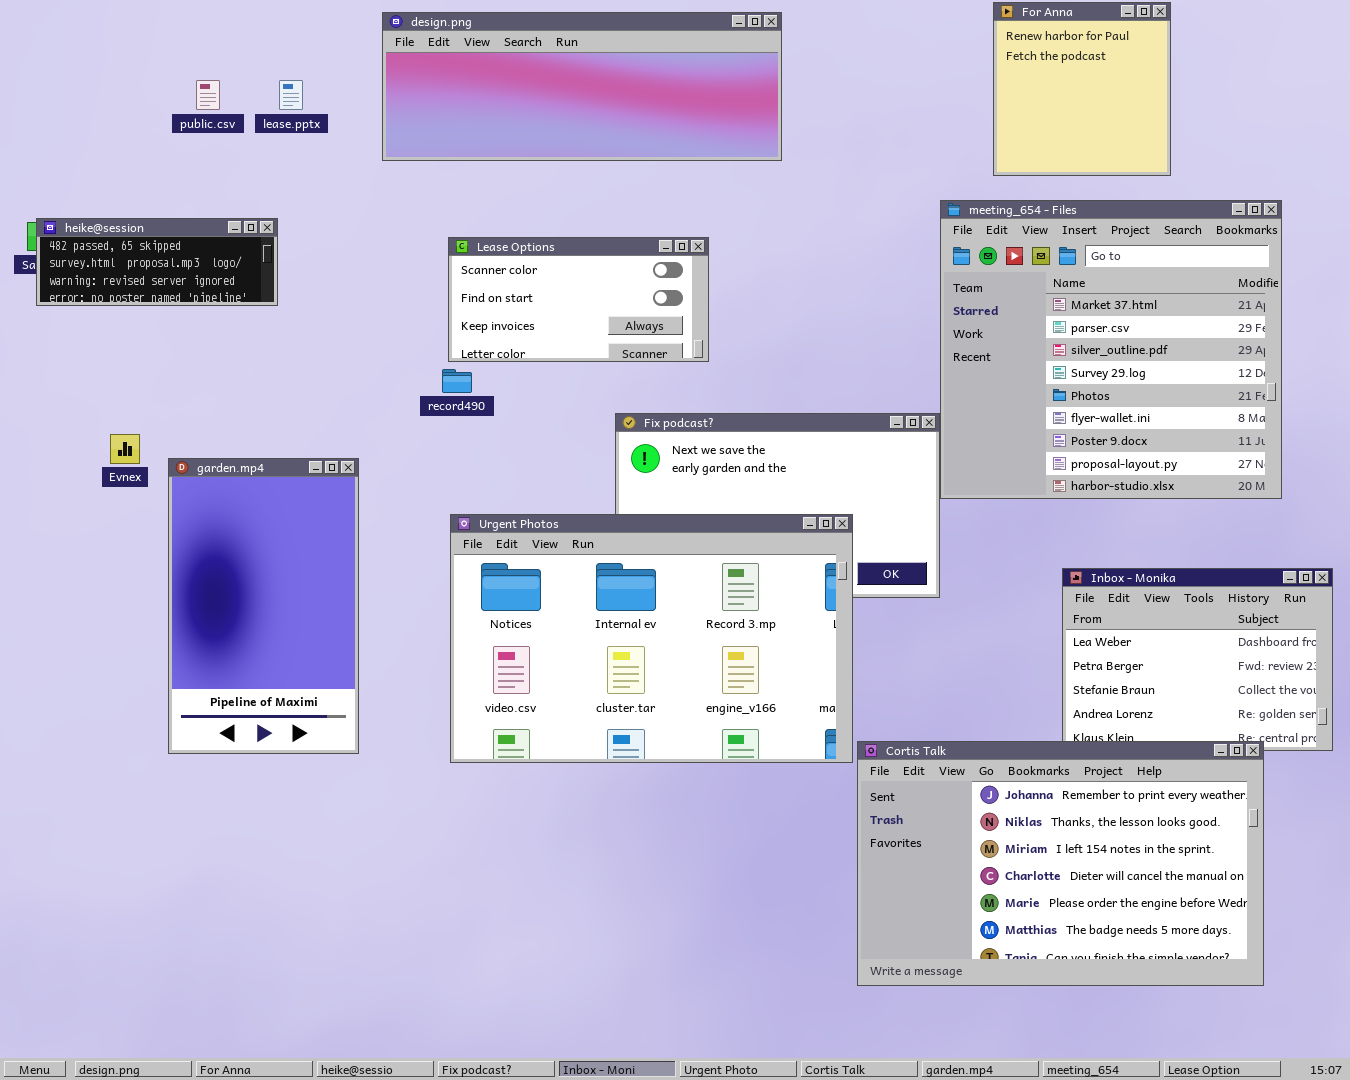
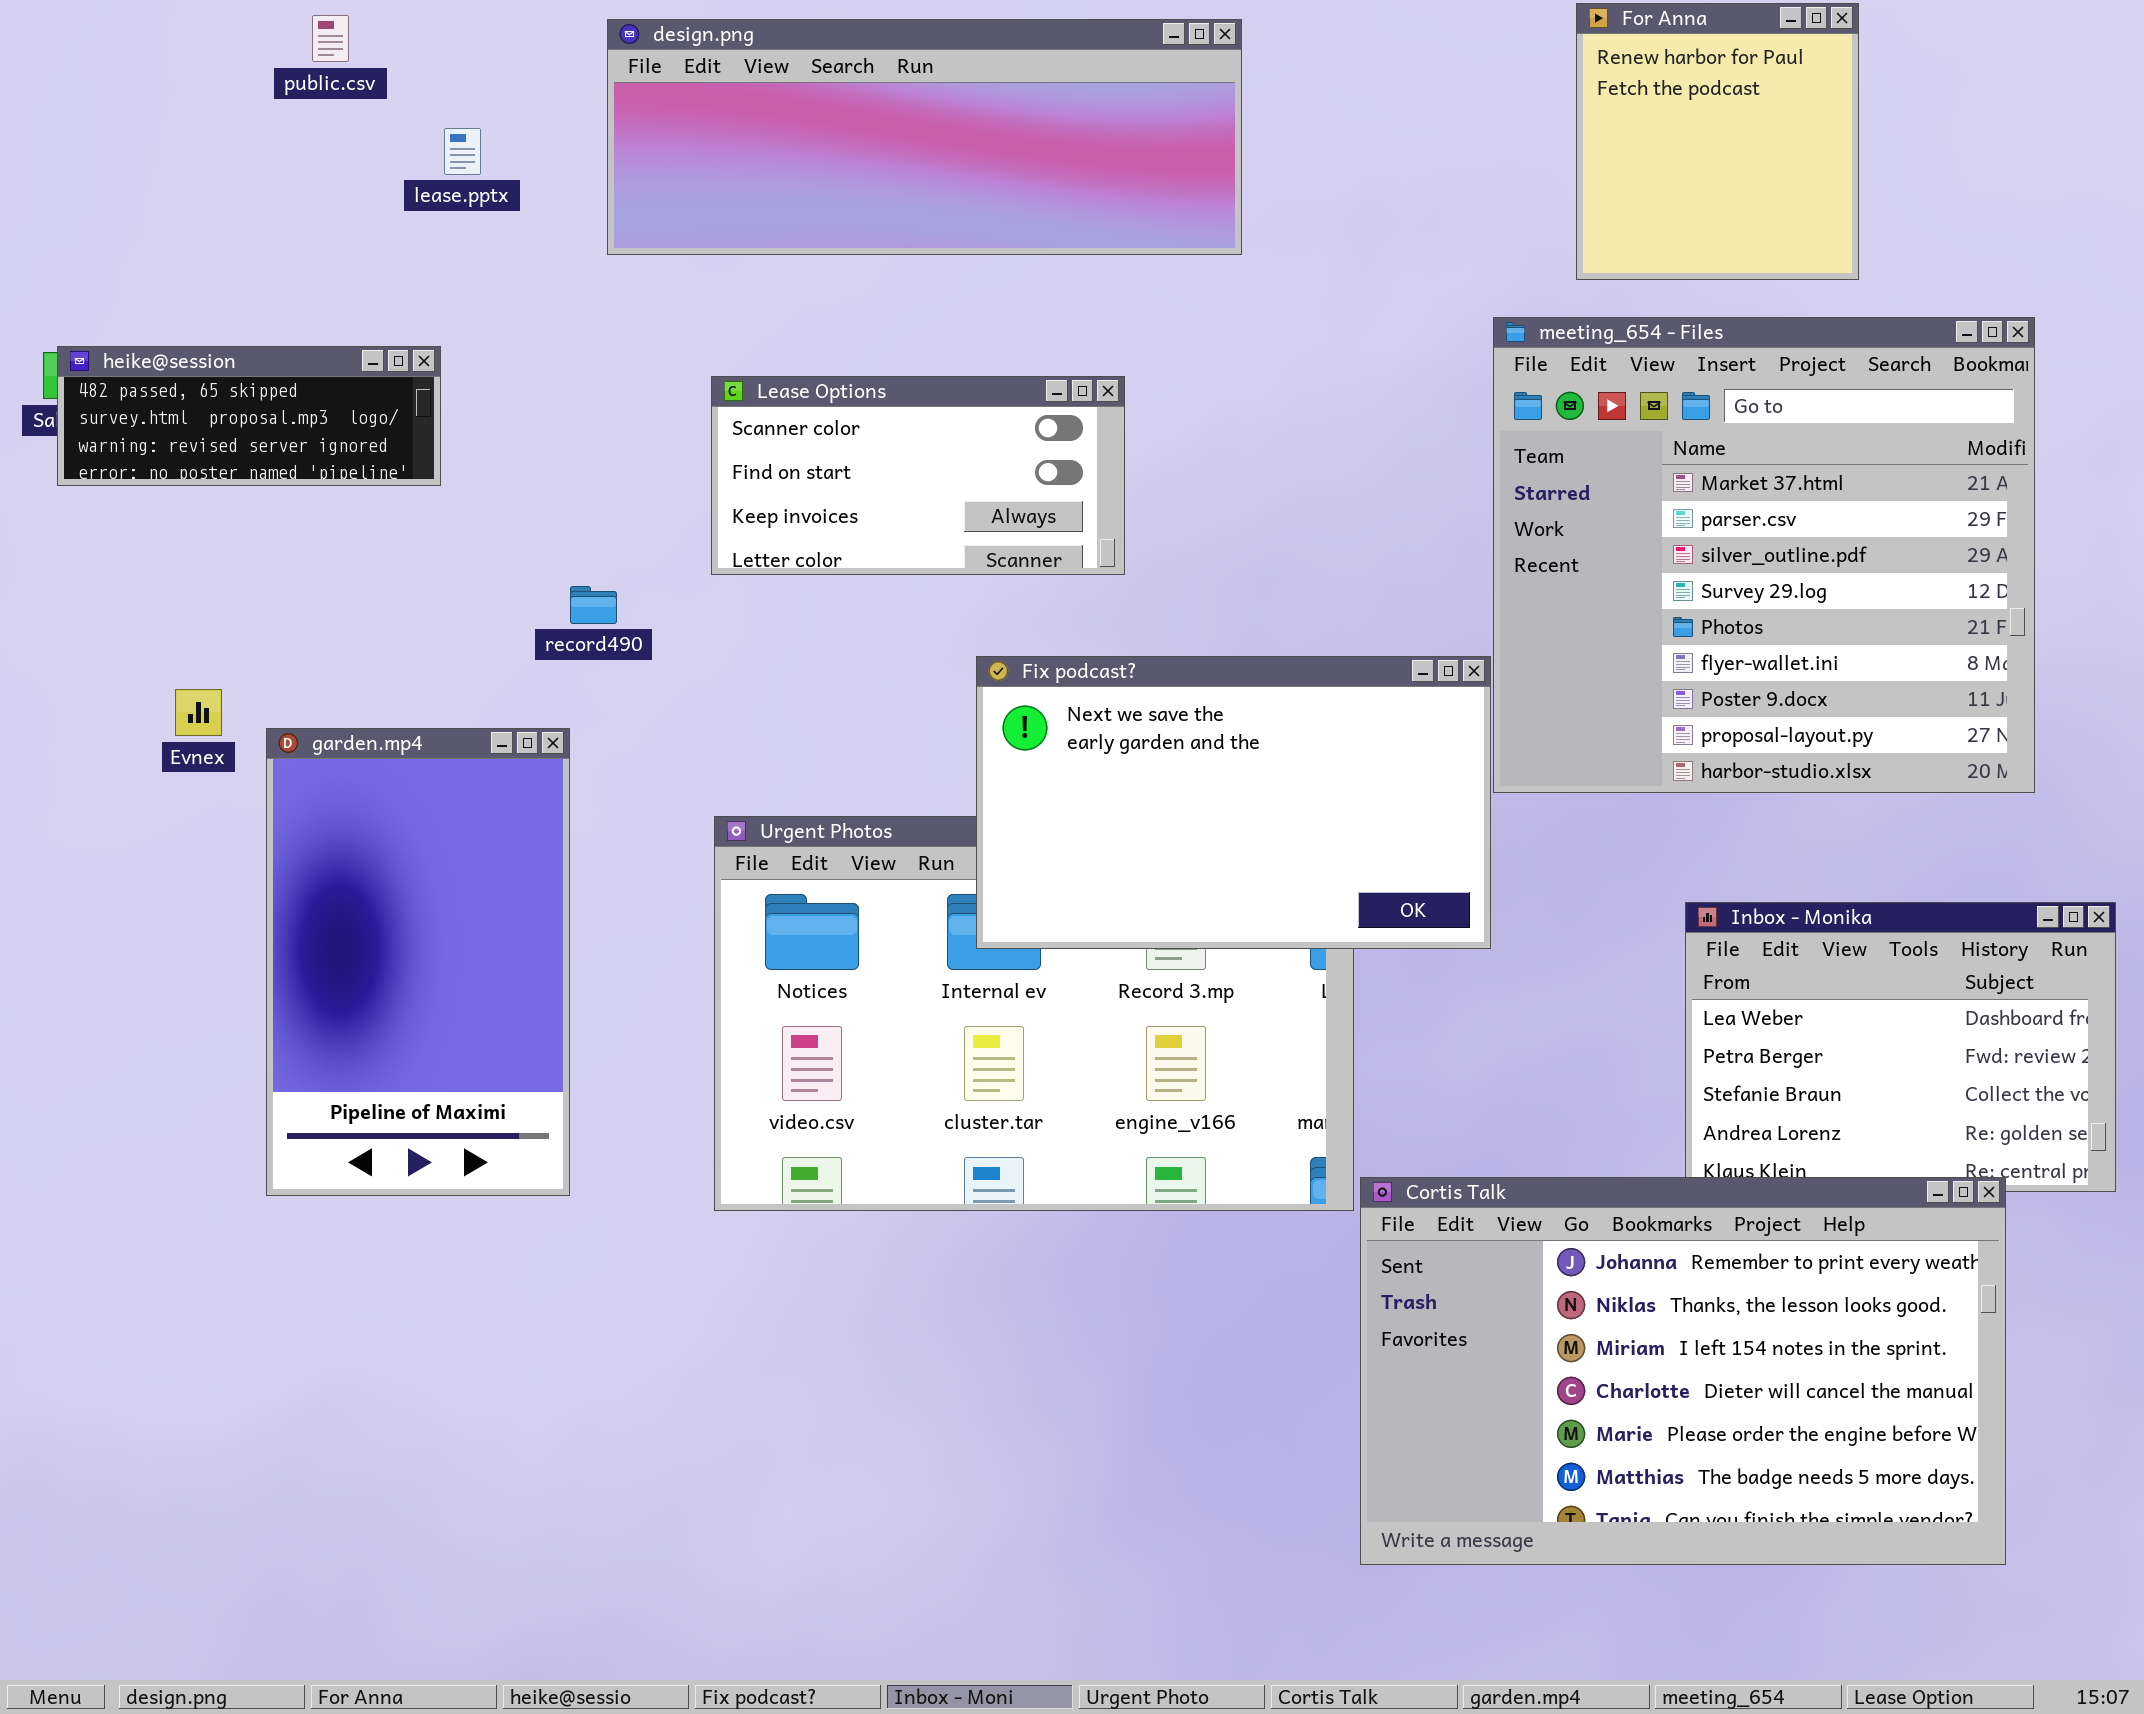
public.csv: [196,80,220,110] -> [312,15,349,62], moved
record490: [442,369,472,393] -> [570,586,617,624], moved
Fix podcast?: [615,413,940,598] -> [976,656,1491,949], raised

